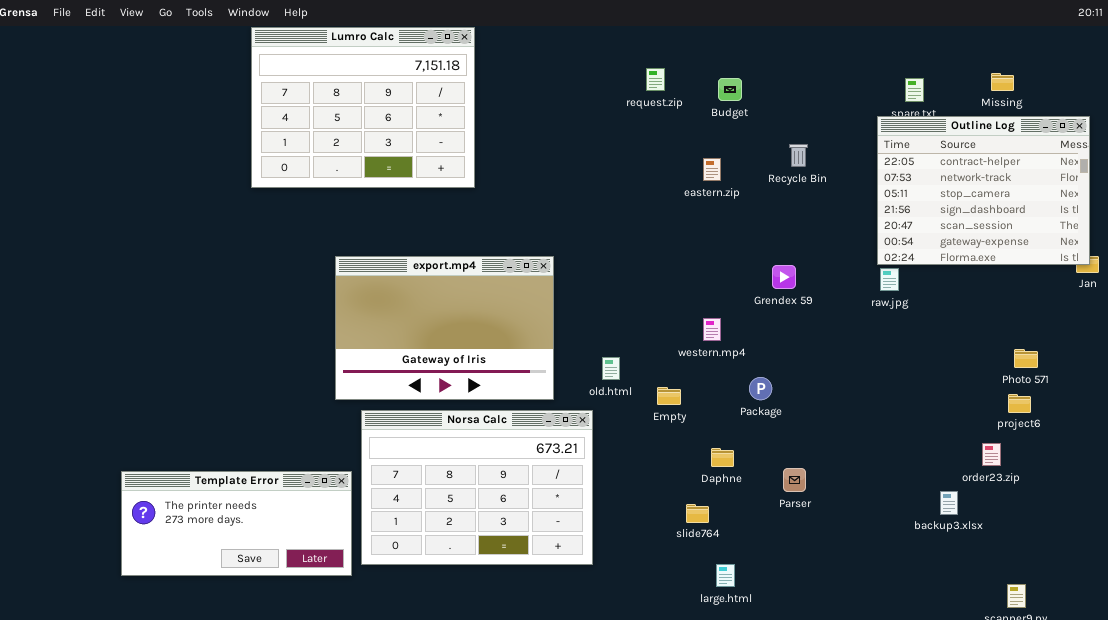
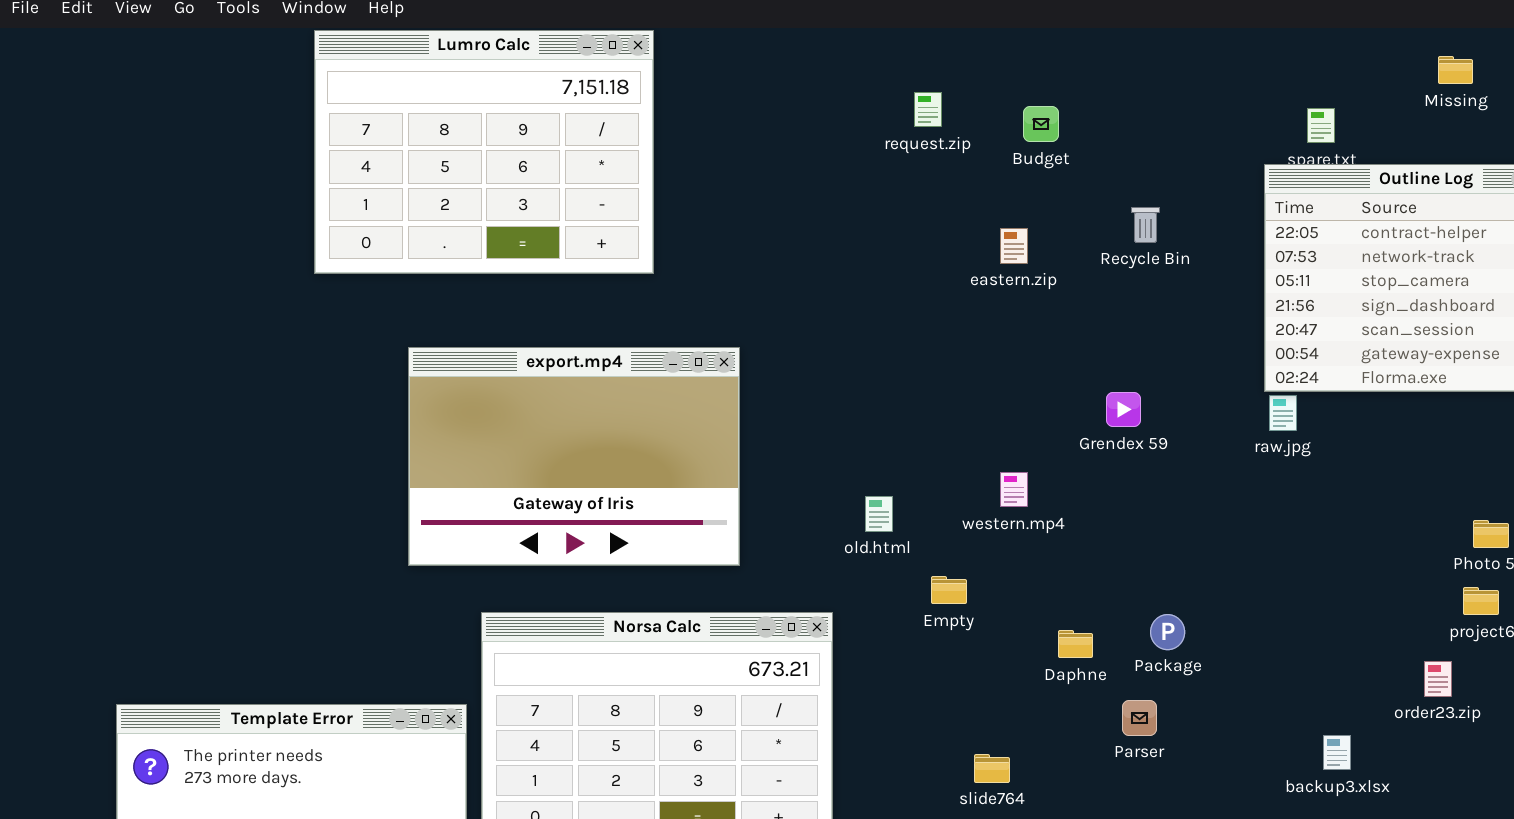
Missing: [991,73,1014,91] -> [1438,56,1473,84], moved
export.mp4: [335,256,554,400] -> [408,347,740,566], moved
old.html: [602,357,620,380] -> [865,496,893,532], moved
Package: [749,377,772,400] -> [1150,614,1185,650], moved
Daphne: [711,448,734,467] -> [1058,630,1093,658], moved
backup3.xlsx: [940,491,958,515] -> [1323,735,1351,770], moved

